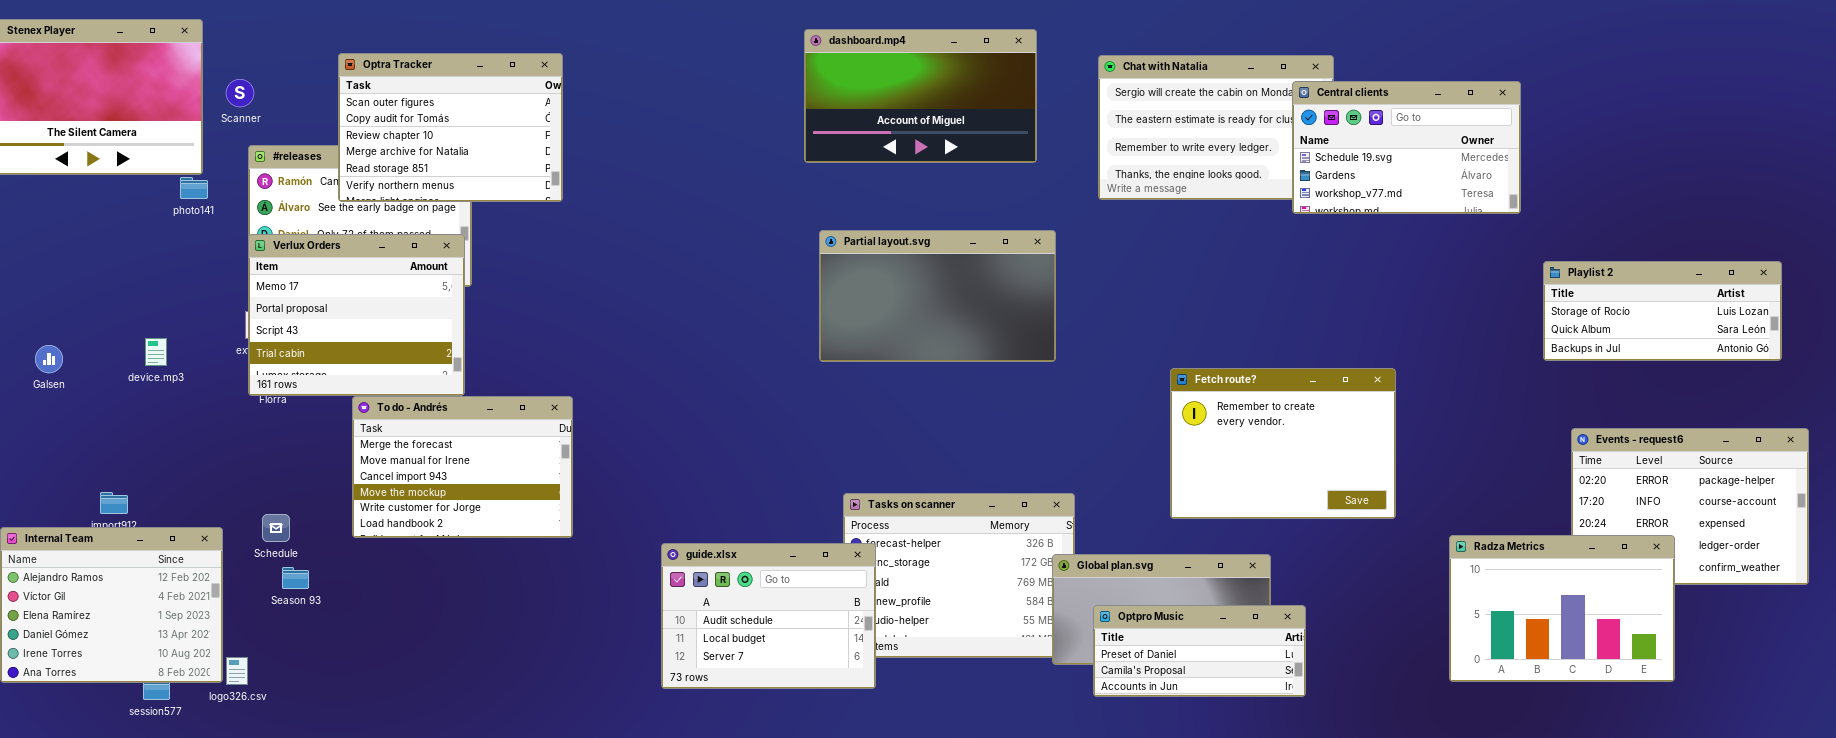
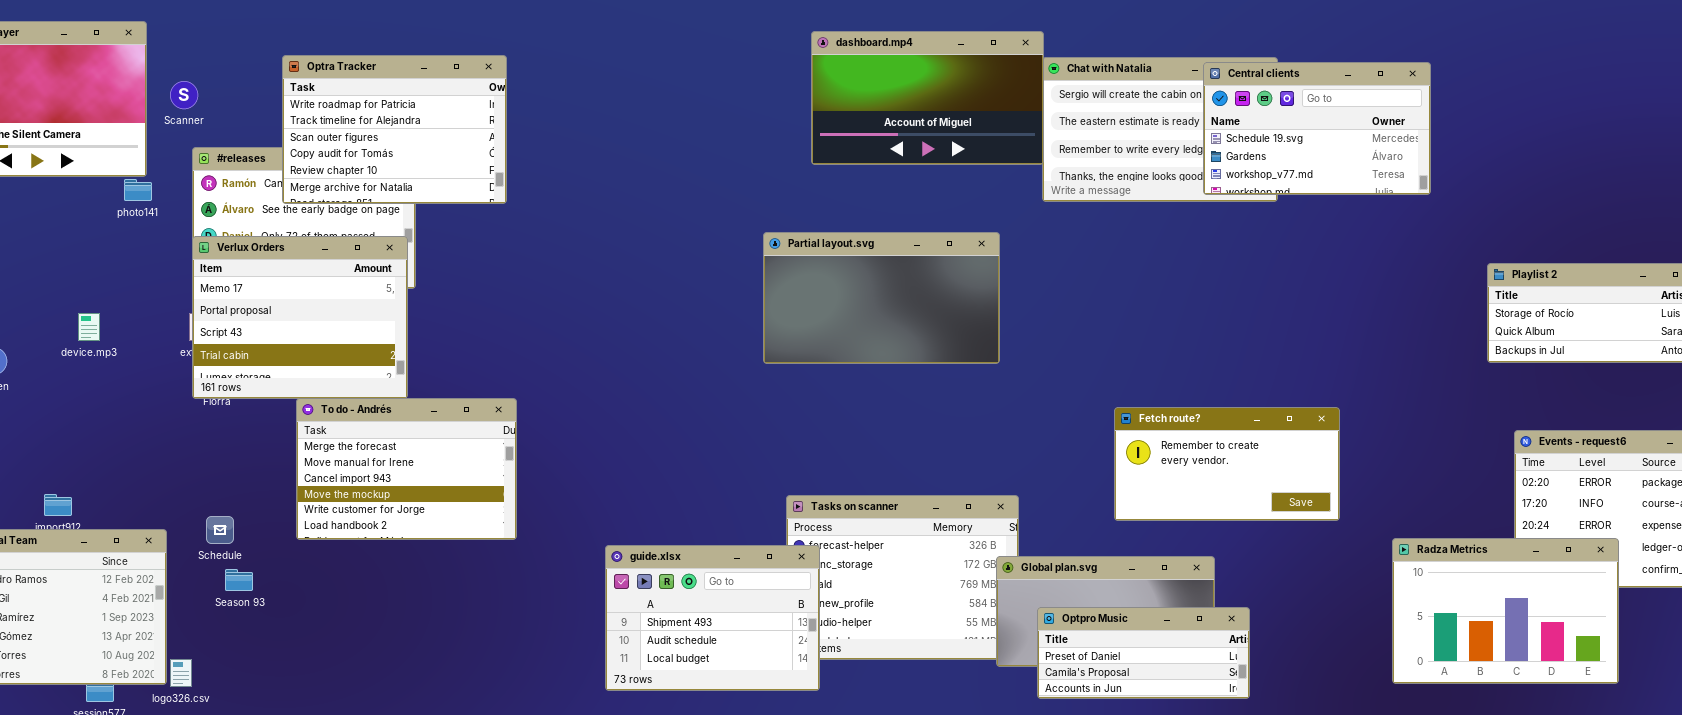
dashboard.mp4: [804,29,1037,163] -> [811,31,1044,165], moved
Optra Tracker: [338,53,563,202] -> [282,55,507,204], scrolled up 2 rows
Central clients: [1292,81,1521,214] -> [1203,62,1431,195], moved
device.mp3: [145,338,167,366] -> [78,313,100,341], moved
Fetch route?: [1170,368,1396,519] -> [1114,407,1340,521], resized
guide.xlsx: [661,543,876,689] -> [605,545,820,691], scrolled up 1 row

